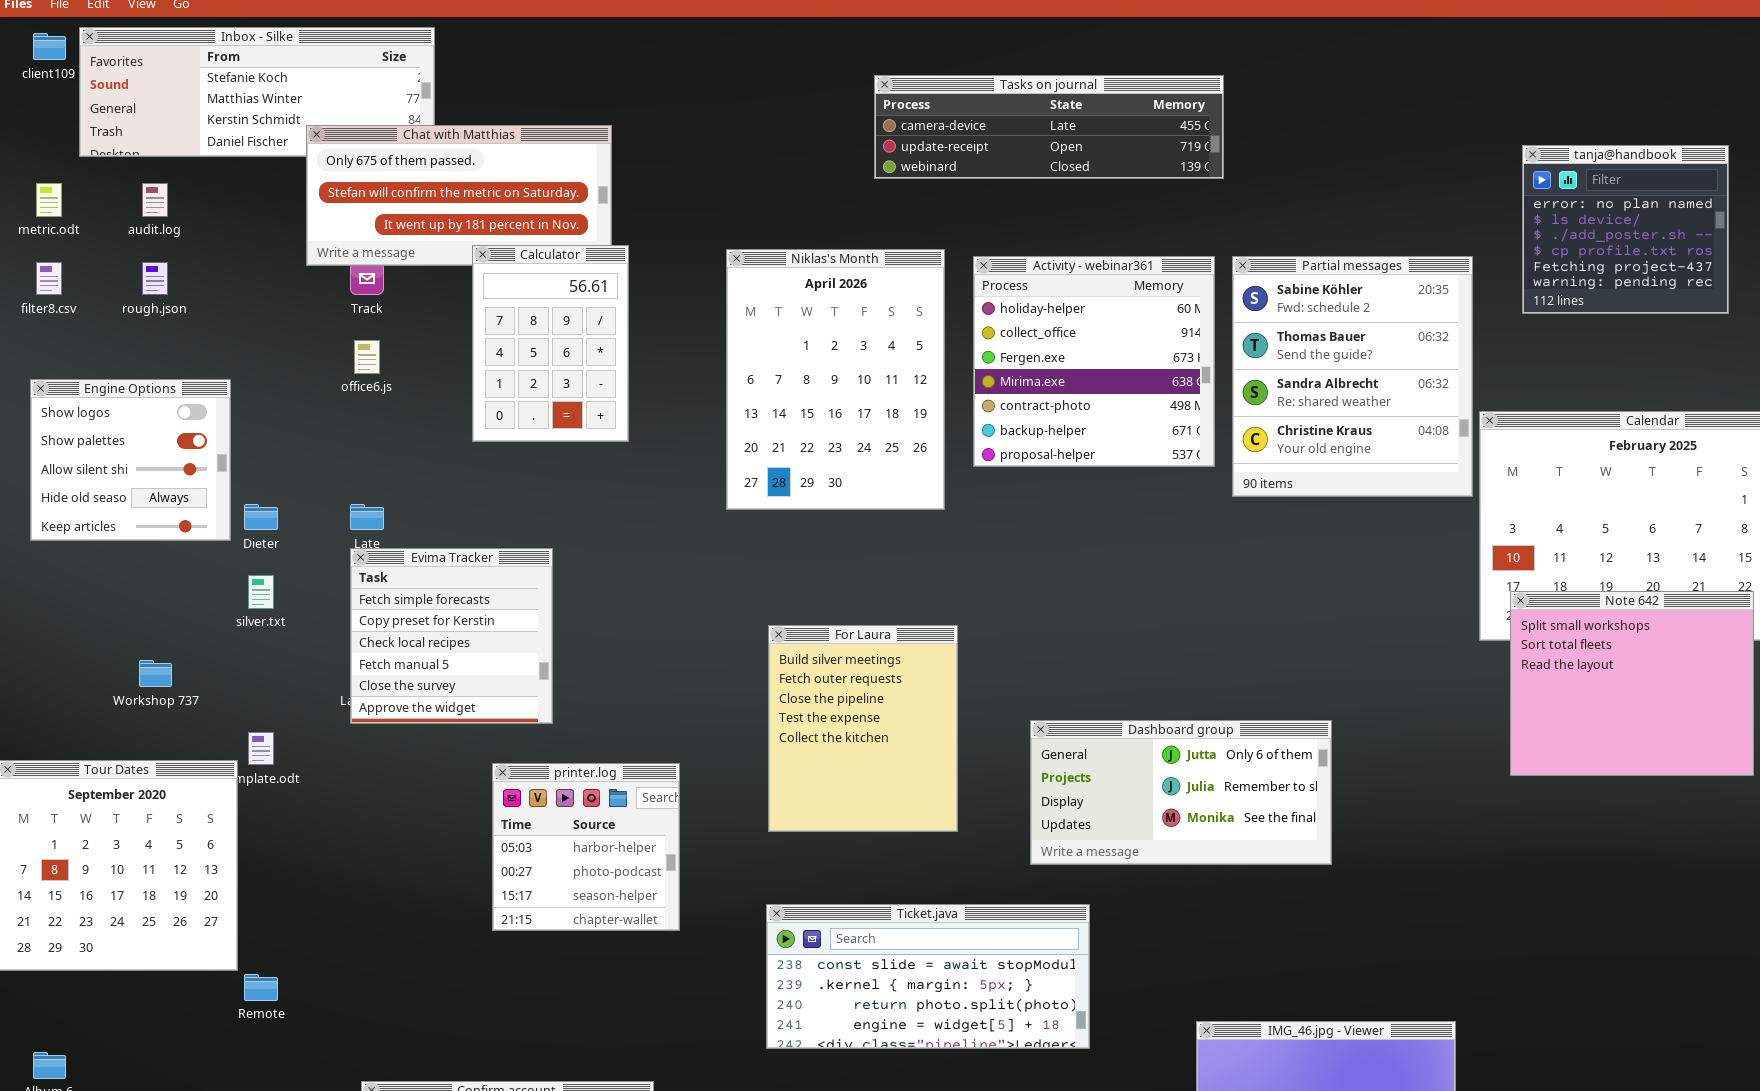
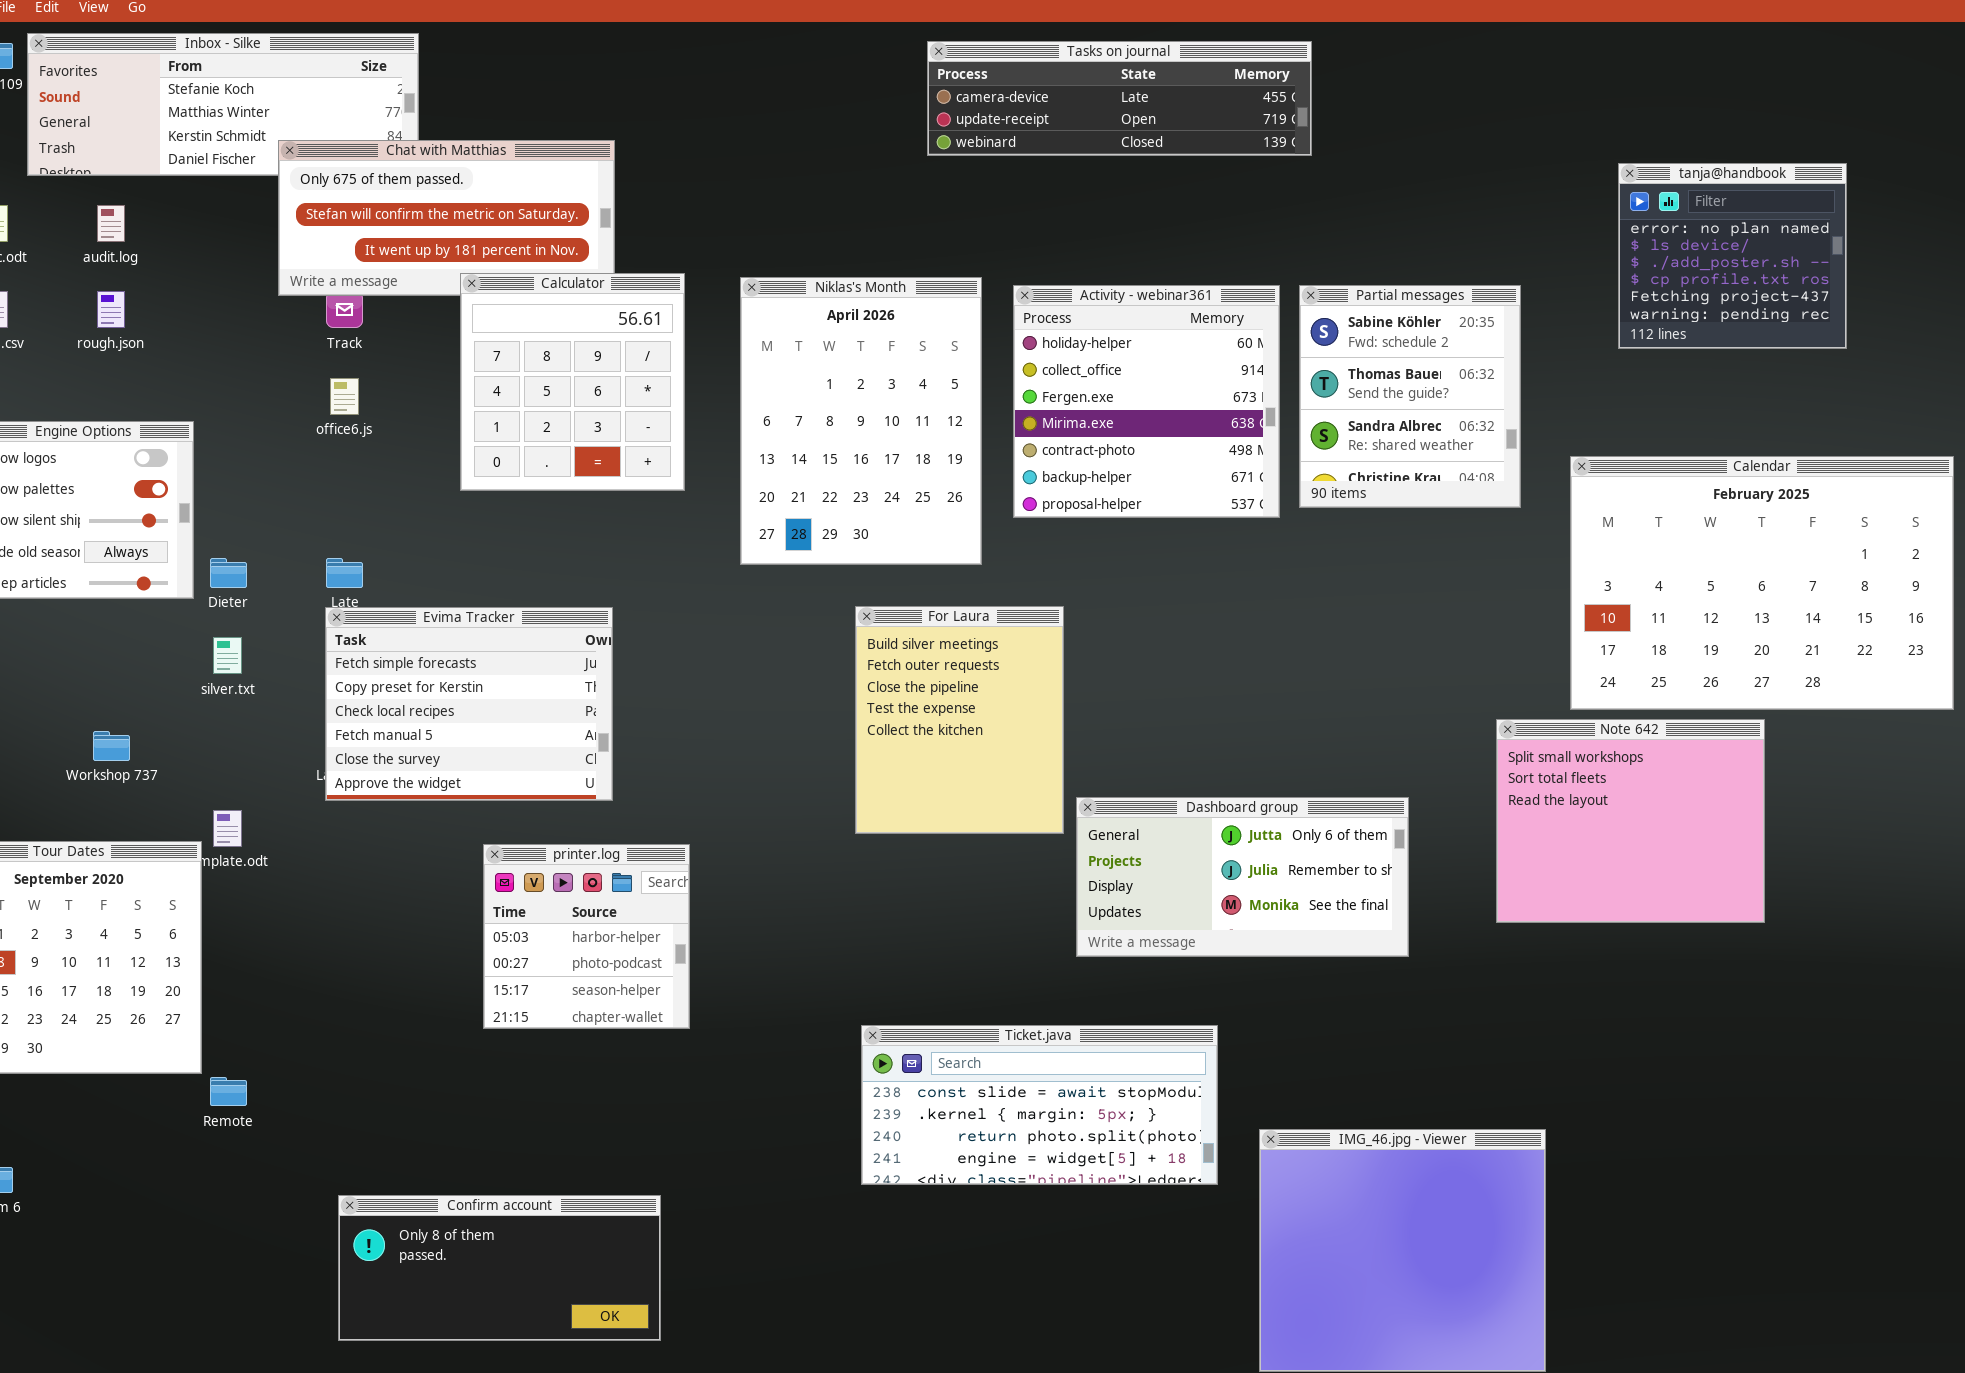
Tasks on journal: [874,75,1224,179] -> [927,41,1312,156], moved
Calculator: [472,245,629,442] -> [460,273,685,491], resized
Partial messages: [1232,256,1473,497] -> [1299,285,1521,508], resized
Evima Tracker: [350,548,553,724] -> [325,607,613,801], resized
Note 642: [1510,591,1754,776] -> [1496,719,1765,923], moved
For Laura: [768,625,958,832] -> [855,606,1064,834], moved
Ticket.java: [766,904,1090,1049] -> [861,1025,1218,1185], moved

